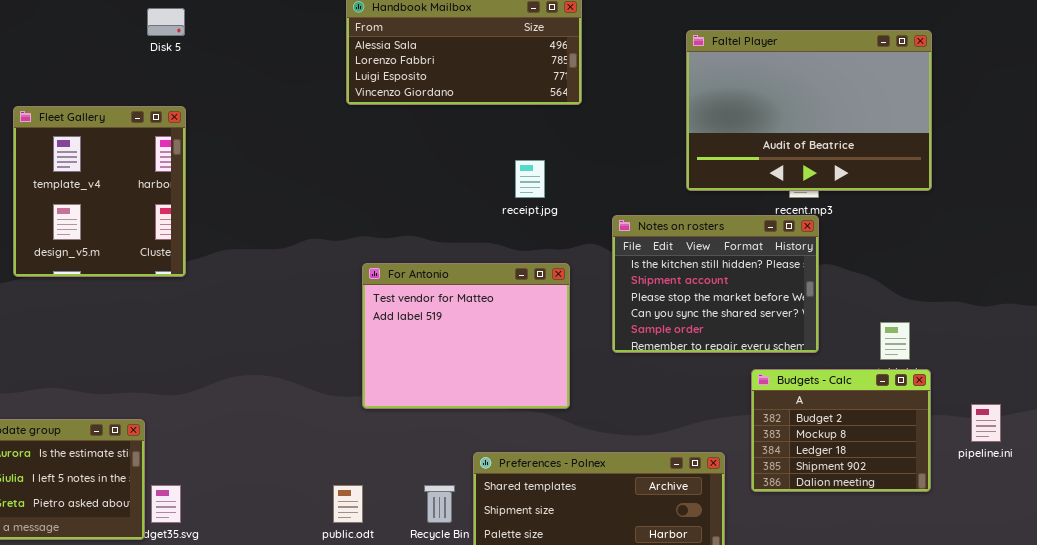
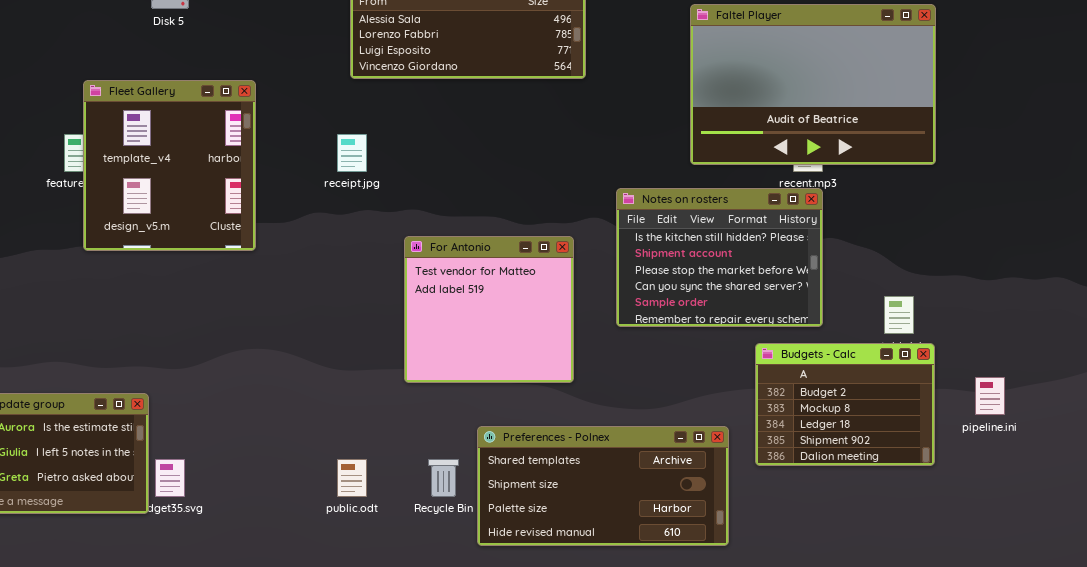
Fleet Gallery: [13,106,186,277] -> [83,80,256,251], moved
receipt.jpg: [515,160,545,198] -> [337,134,367,172], moved
For Antonio: [362,263,570,409] -> [404,236,574,383], resized

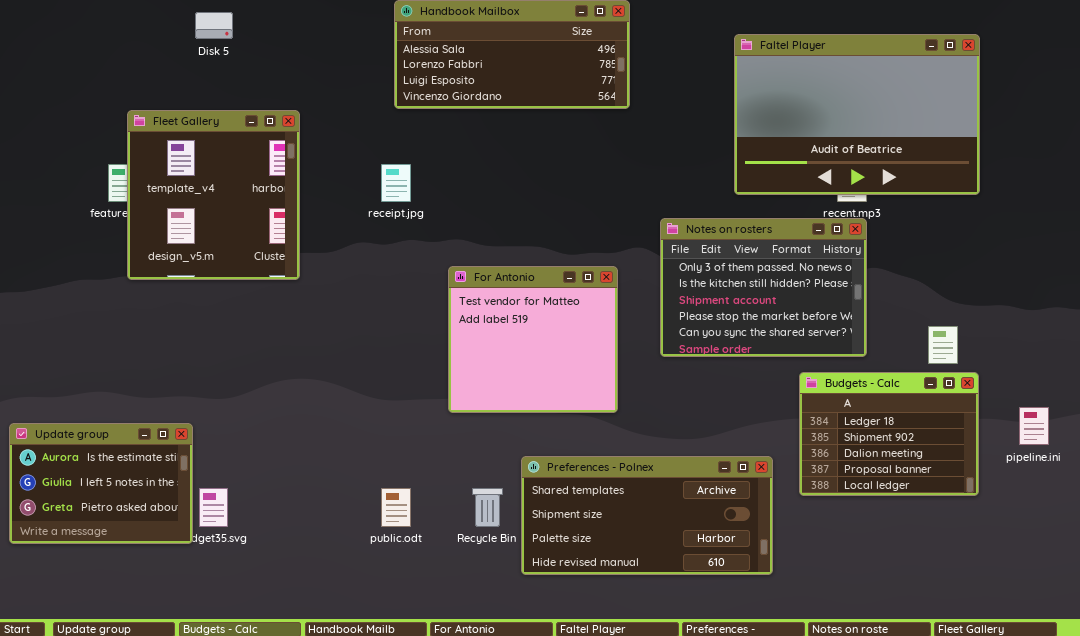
Notes on rosters: [616,188,823,327] -> [660,218,867,357], scrolled up 1 row
Budgets - Calc: [755,343,935,466] -> [799,372,979,496], scrolled down 2 rows

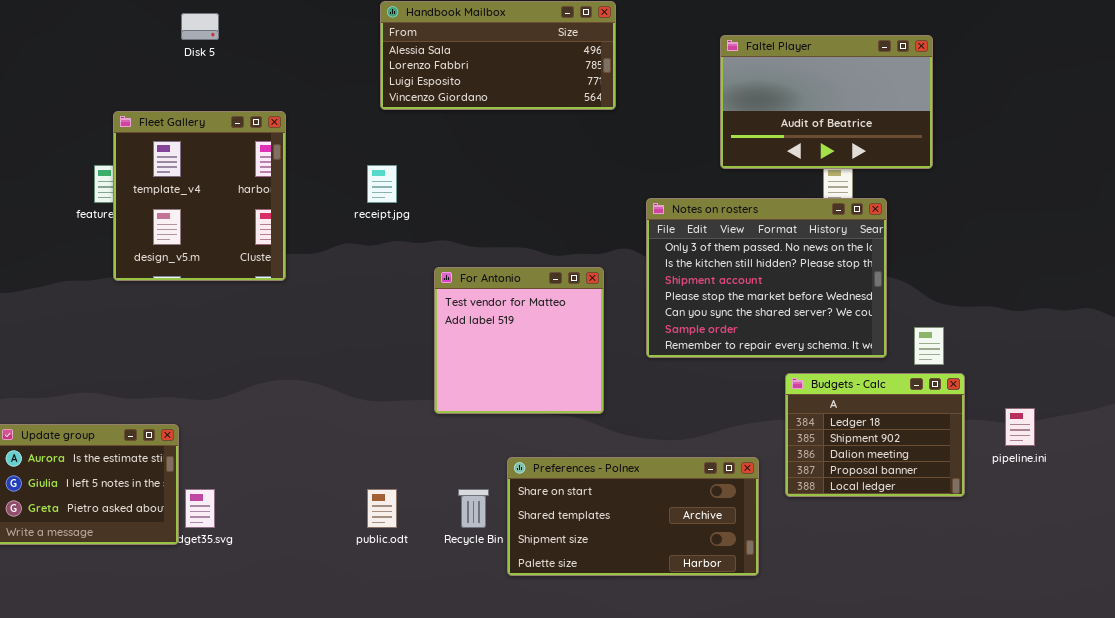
Faltel Player: [734,34,980,195] -> [720,35,933,169], resized
Notes on rosters: [660,218,867,357] -> [646,198,887,358], resized
Preferences - Polnex: [521,456,773,575] -> [507,457,759,576], scrolled up 1 row

